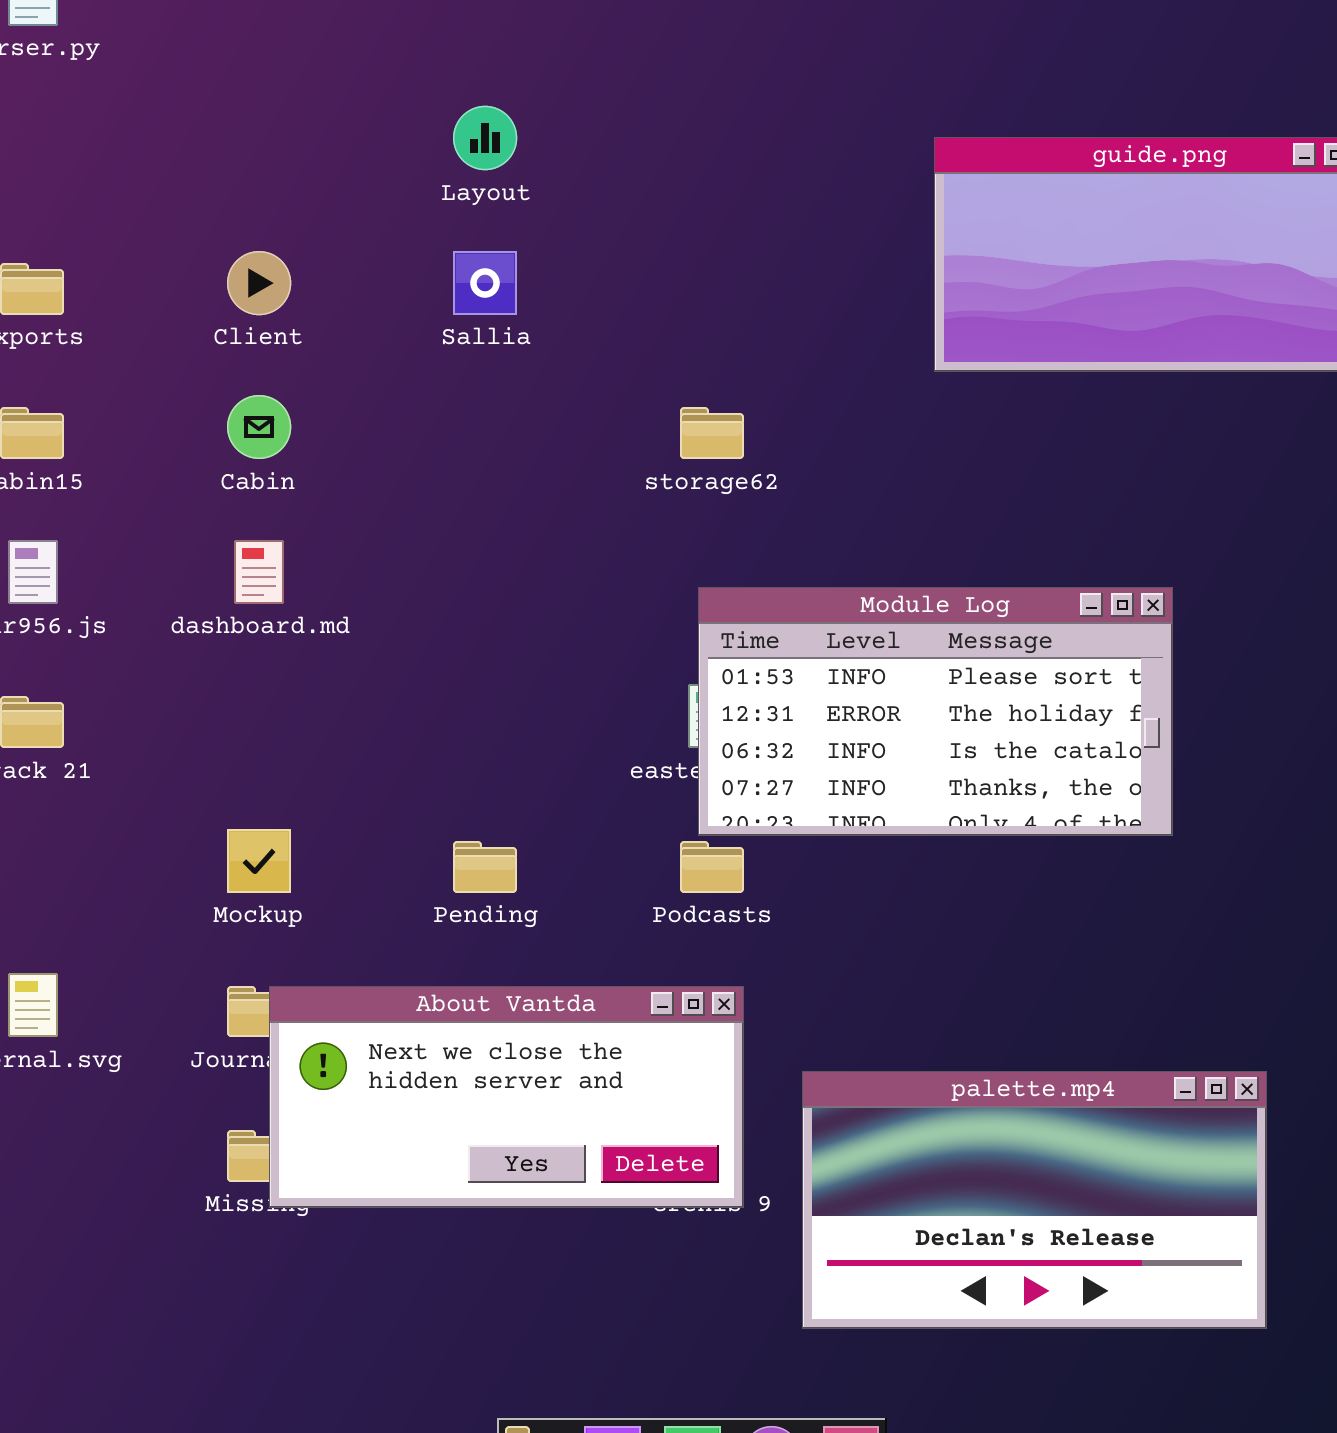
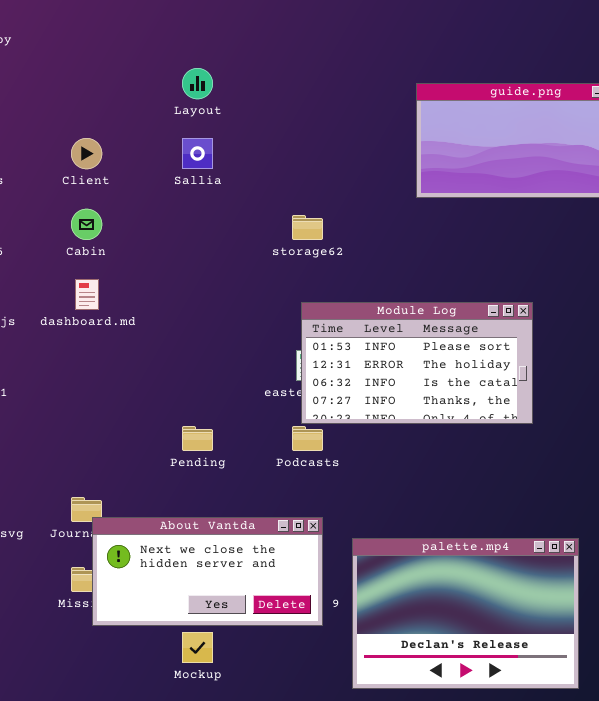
Mockup: [227,829,291,893] -> [182,632,213,663], moved
About Vantda: [269,986,744,1208] -> [92,517,323,626], moved
palette.mp4: [802,1071,1267,1329] -> [352,538,579,689], resized

